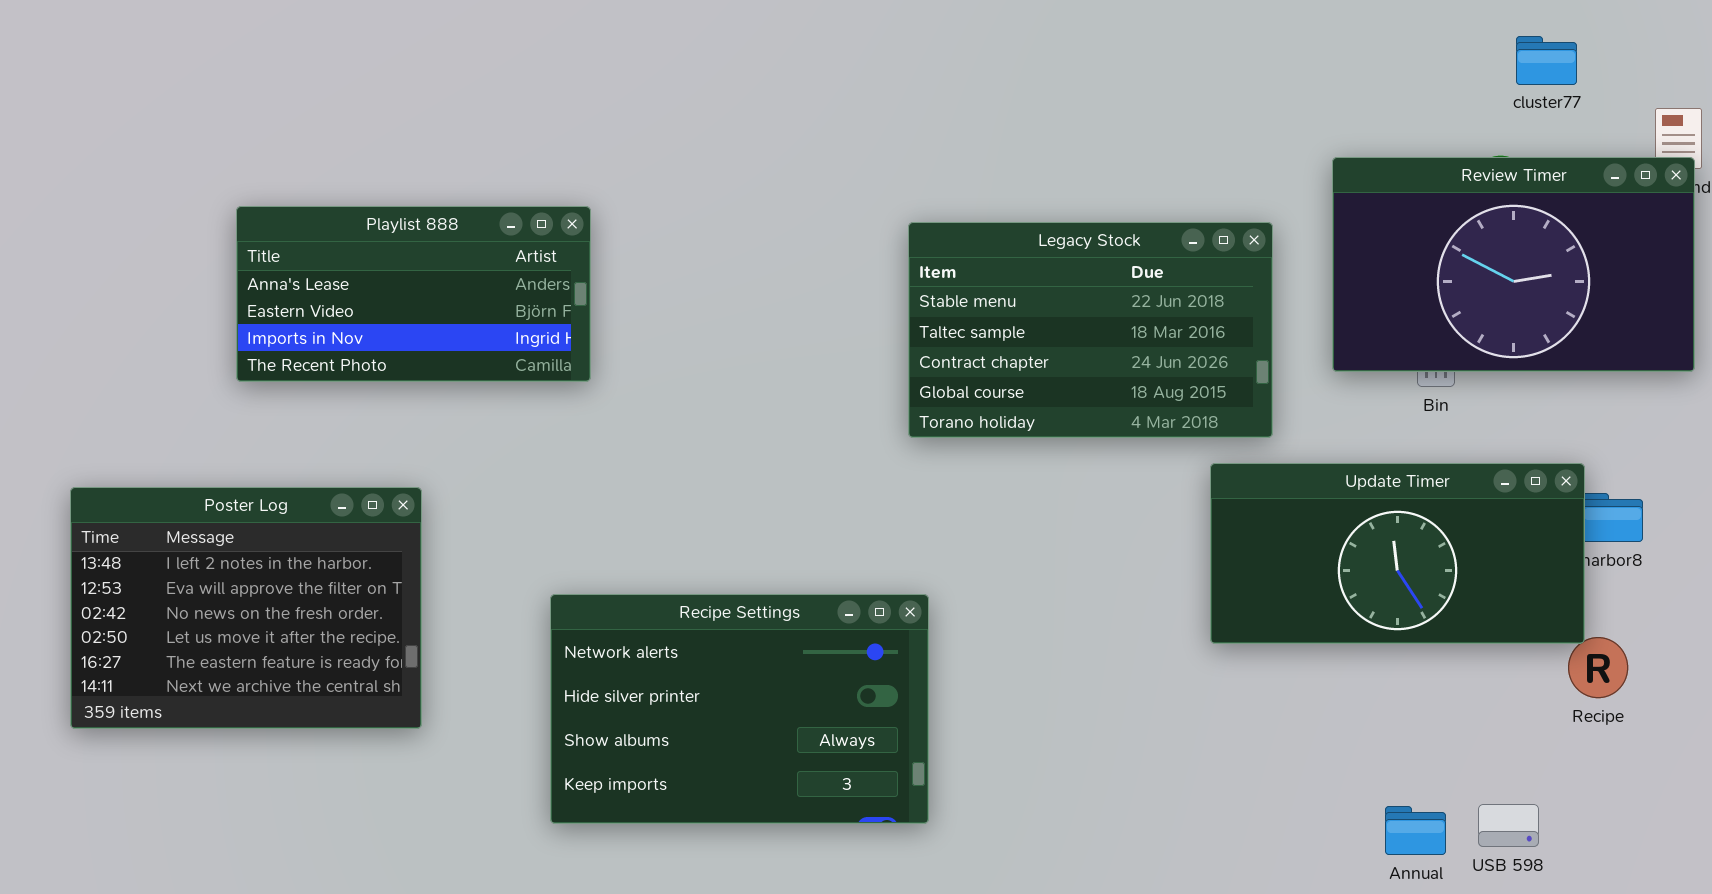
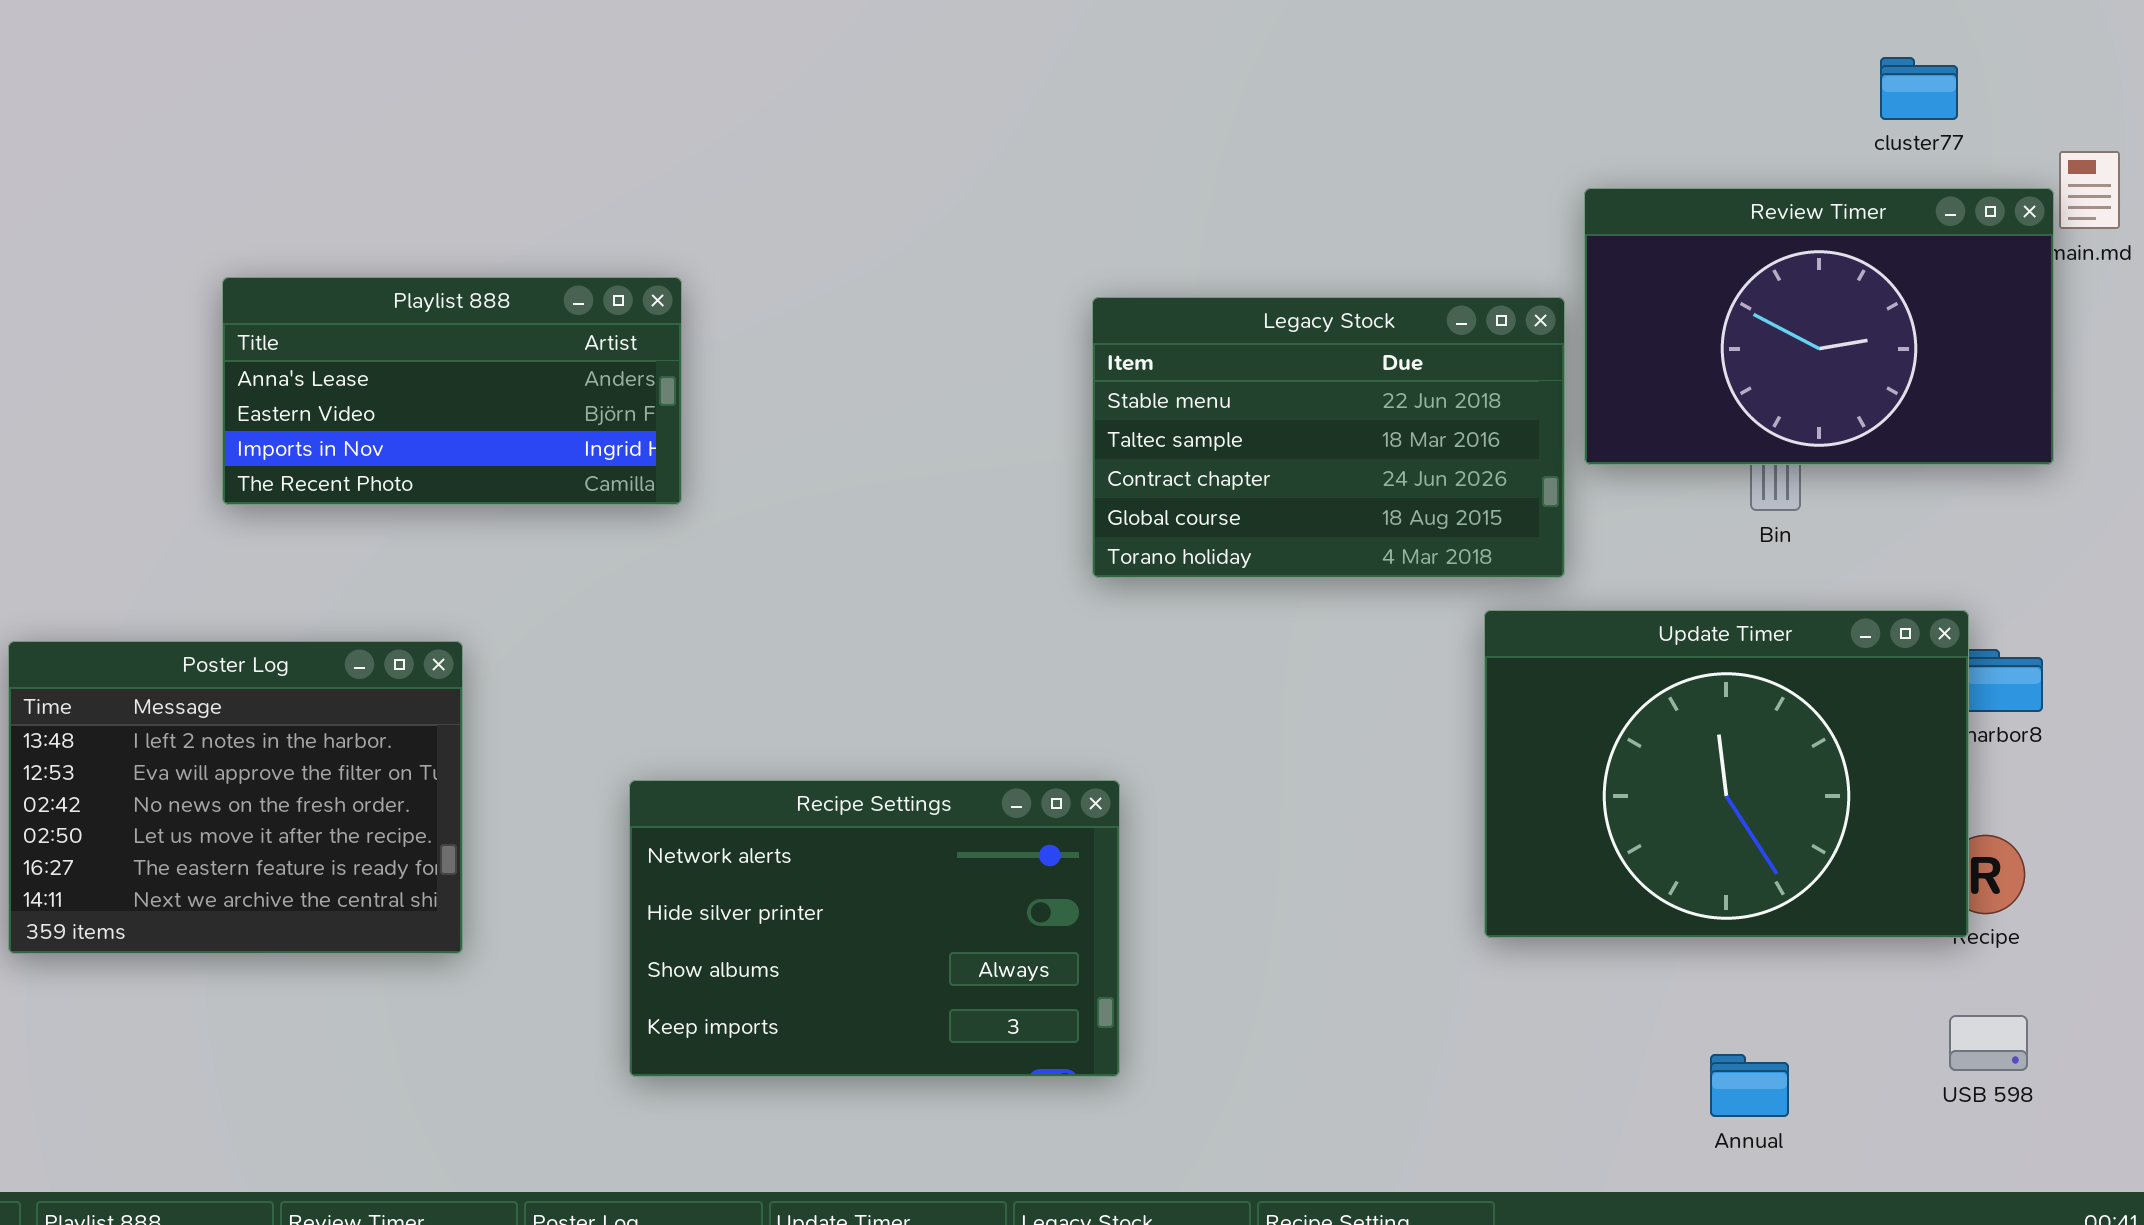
Review Timer: [1332,157,1695,372] -> [1584,188,2054,465], moved
Update Timer: [1210,463,1585,644] -> [1484,610,1969,938], resized
USB 598: [1478,804,1539,847] -> [1949,1015,2028,1071], moved

